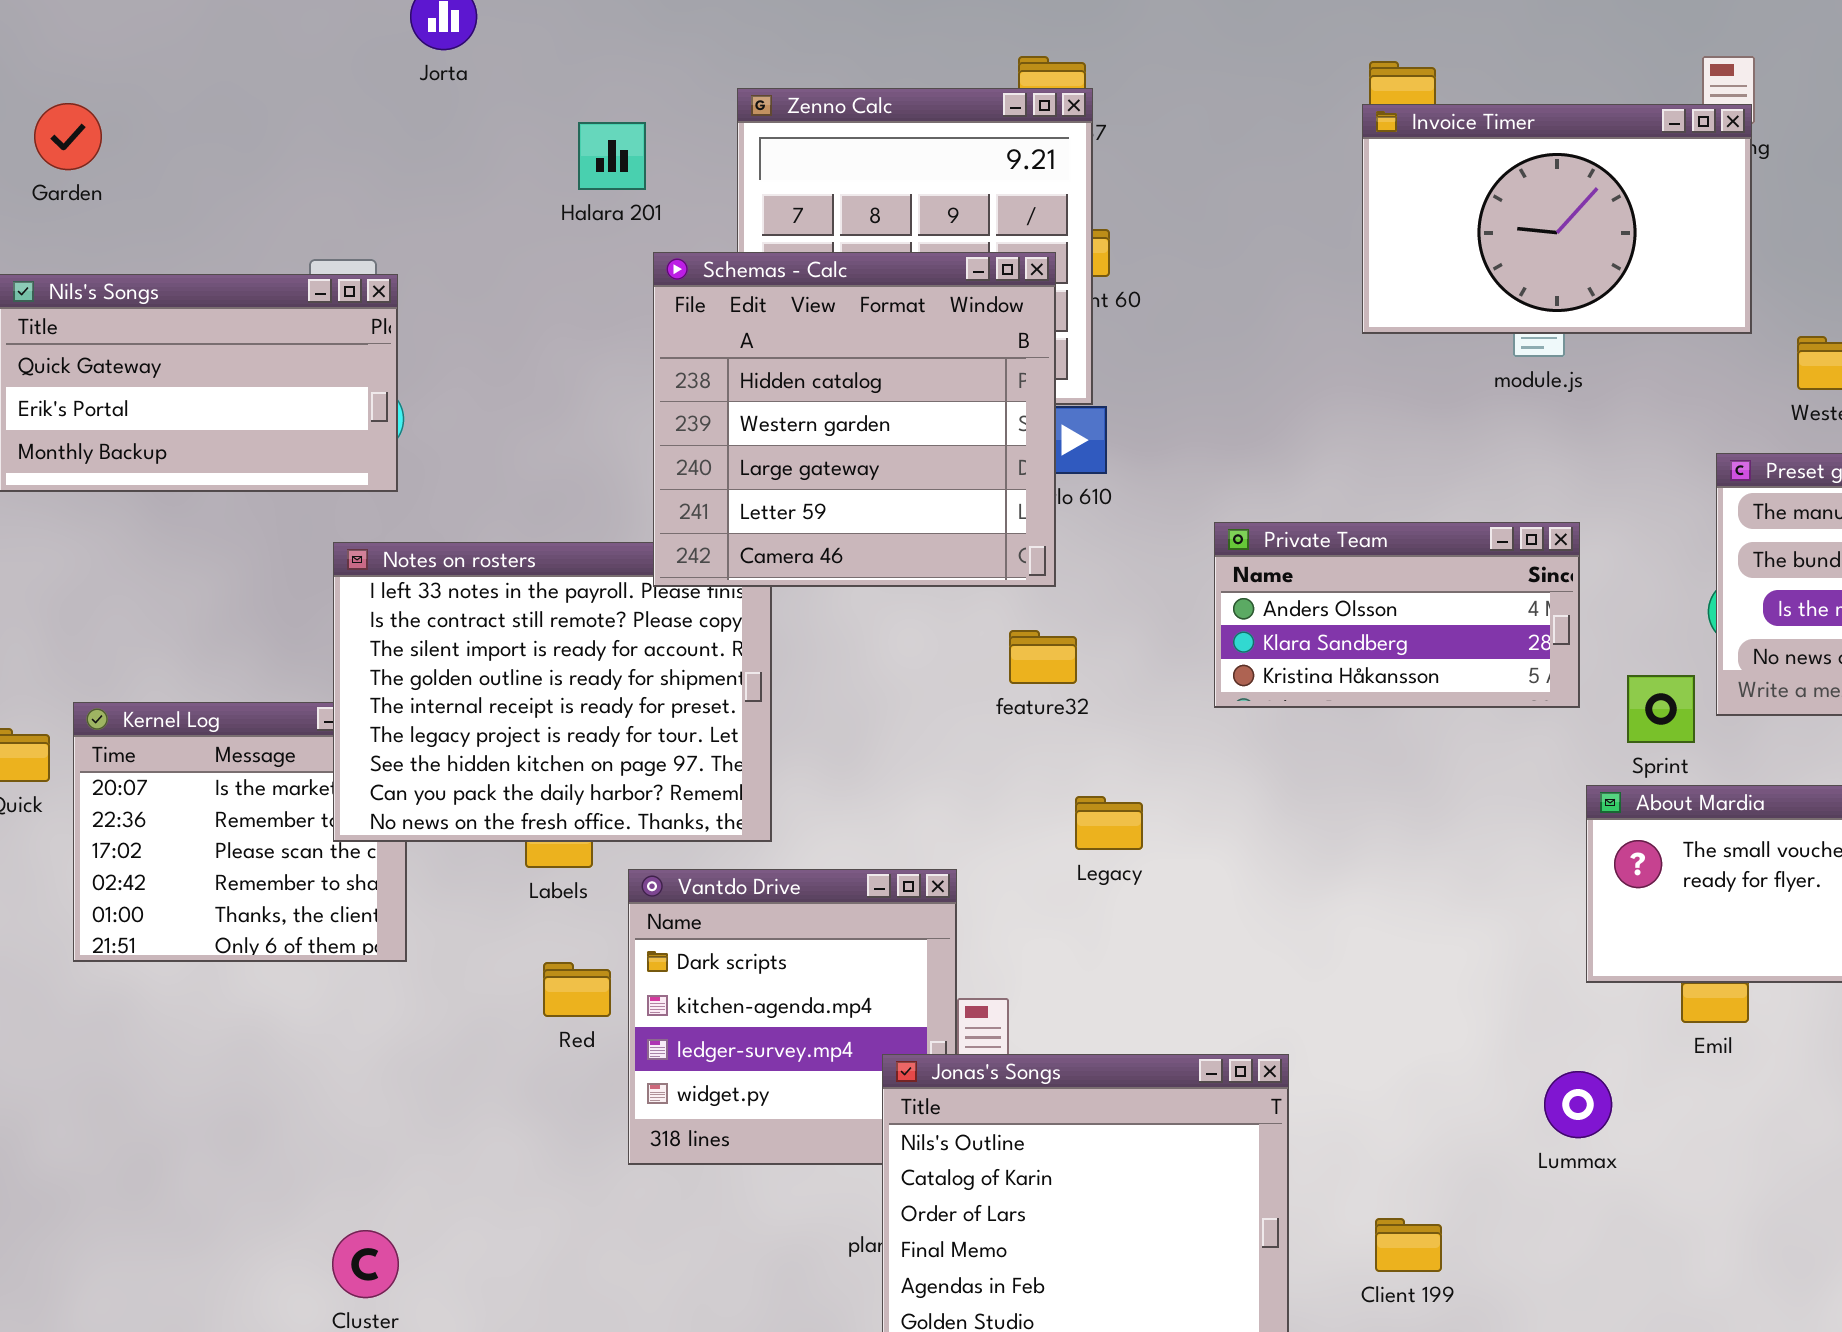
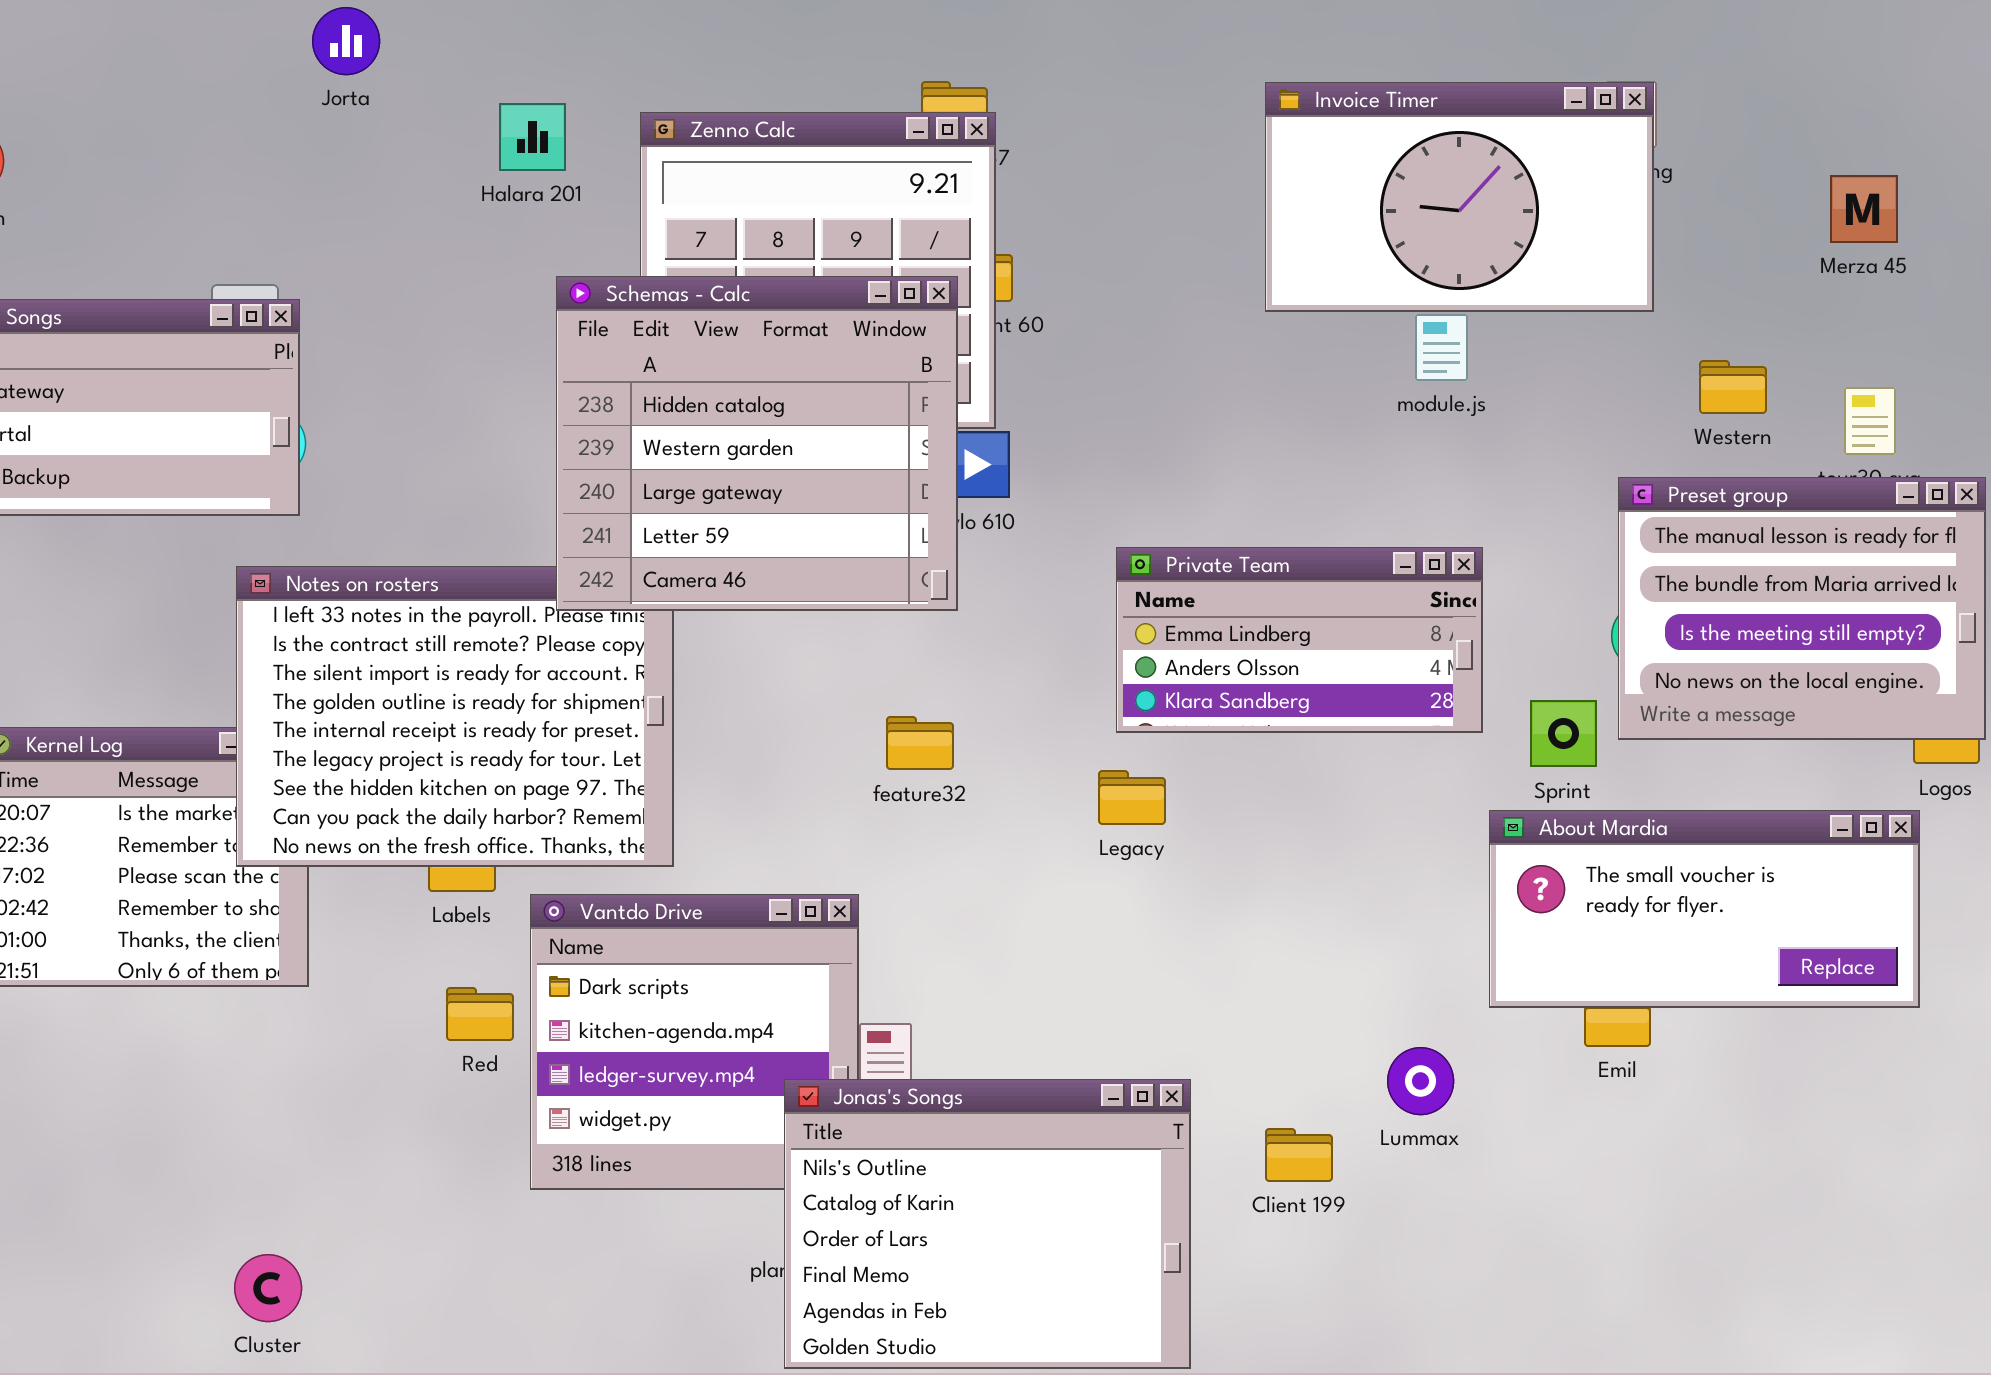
Invoice Timer: [1362,104,1752,334] -> [1265,82,1654,312], moved
Halara 201: [578,122,646,190] -> [499,103,566,171], moved
Private Team: [1214,522,1580,708] -> [1116,547,1483,733], scrolled up 1 row
feature32: [1009,630,1077,684] -> [886,716,954,770], moved
Legacy: [1075,796,1143,850] -> [1098,770,1166,825], moved
Lummax: [1544,1071,1612,1138] -> [1387,1047,1454,1115], moved
Client 199: [1375,1218,1442,1272] -> [1265,1128,1333,1182], moved

